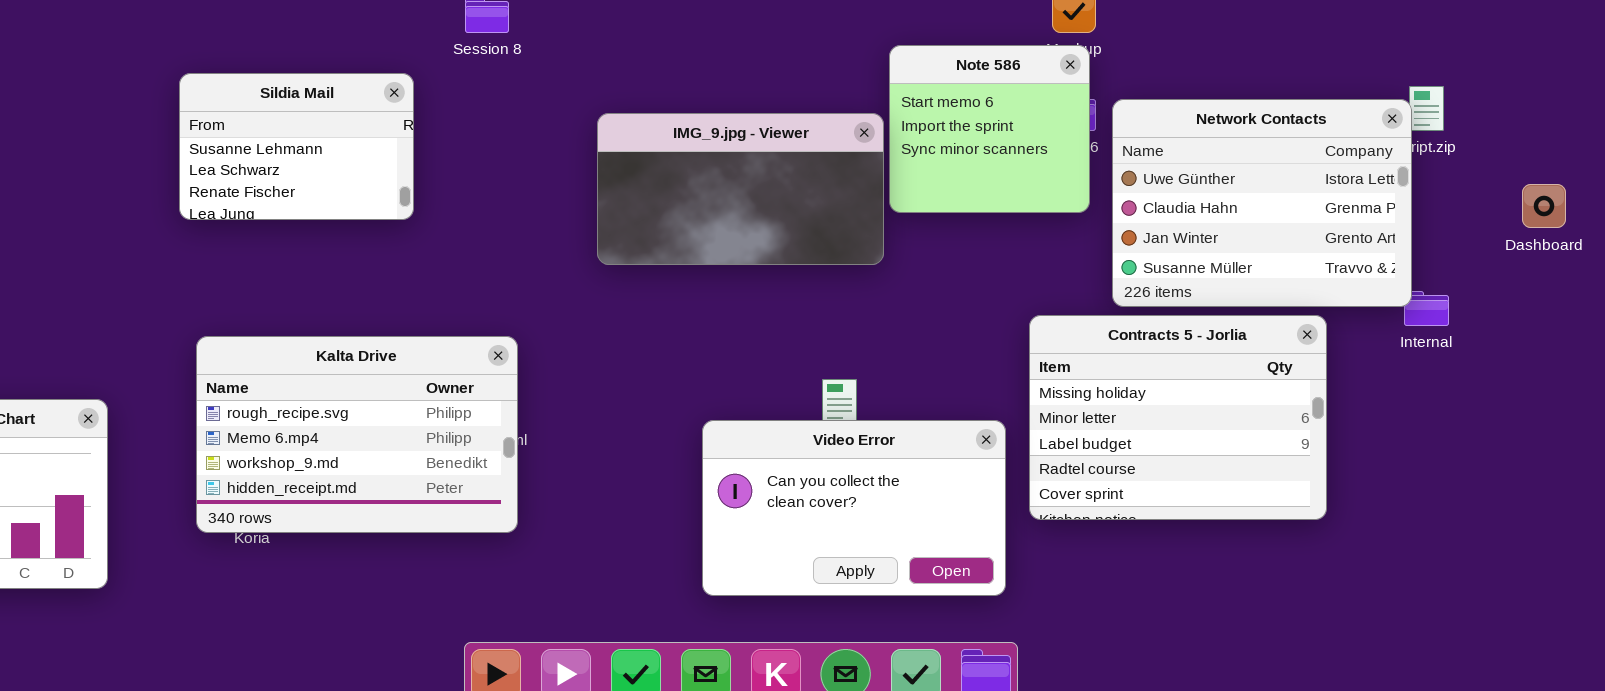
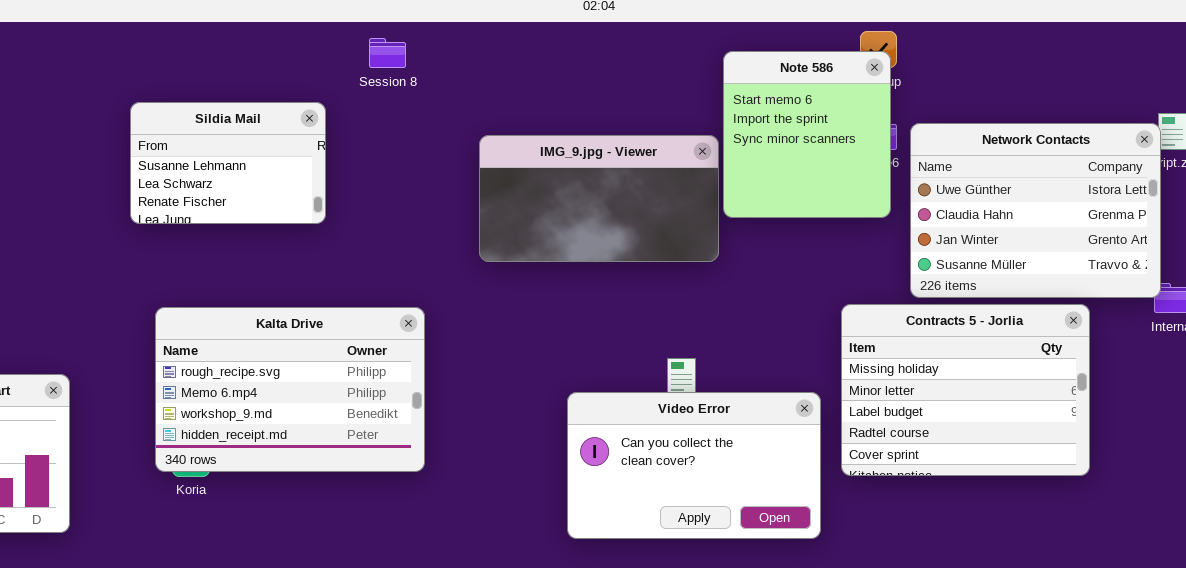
Note 586: [889,45,1090,213] -> [723,51,891,218], resized
Kalta Drive: [196,336,518,533] -> [155,307,425,472], moved

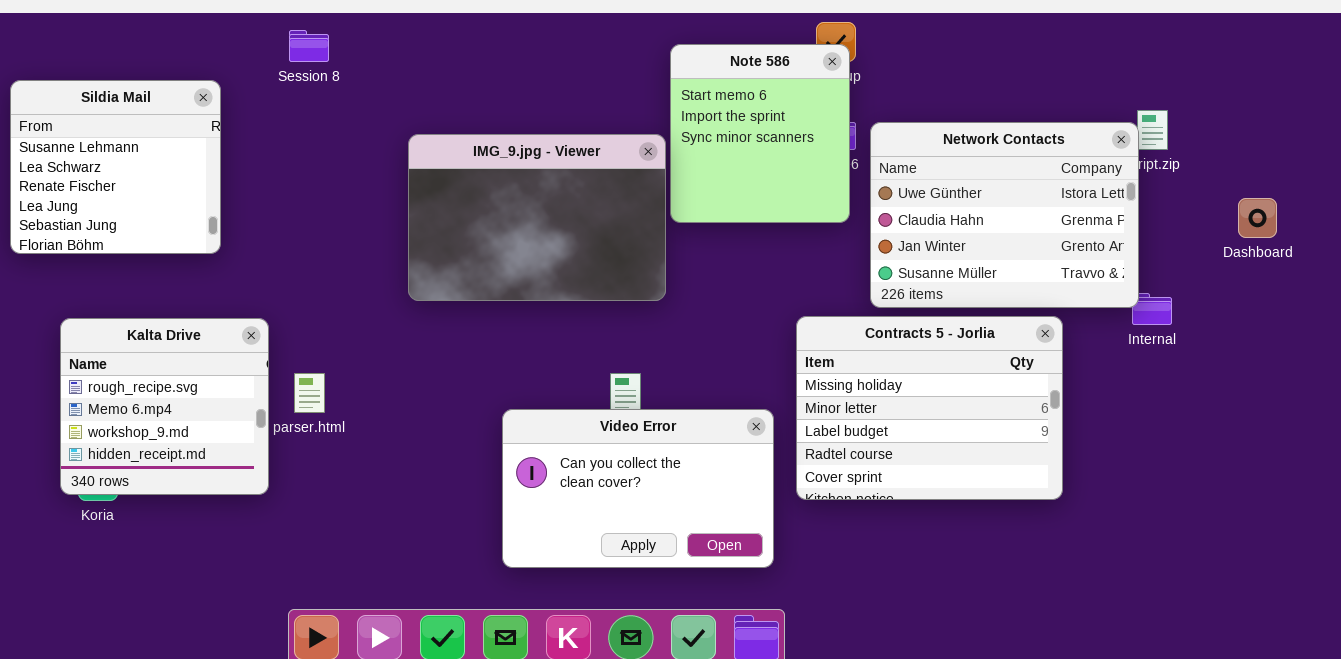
Sildia Mail: [130,102,326,224] -> [10,80,221,254], moved, resized
IMG_9.jpg - Viewer: [479,135,719,262] -> [408,134,666,301], resized
Kalta Drive: [155,307,425,472] -> [60,318,269,495], resized

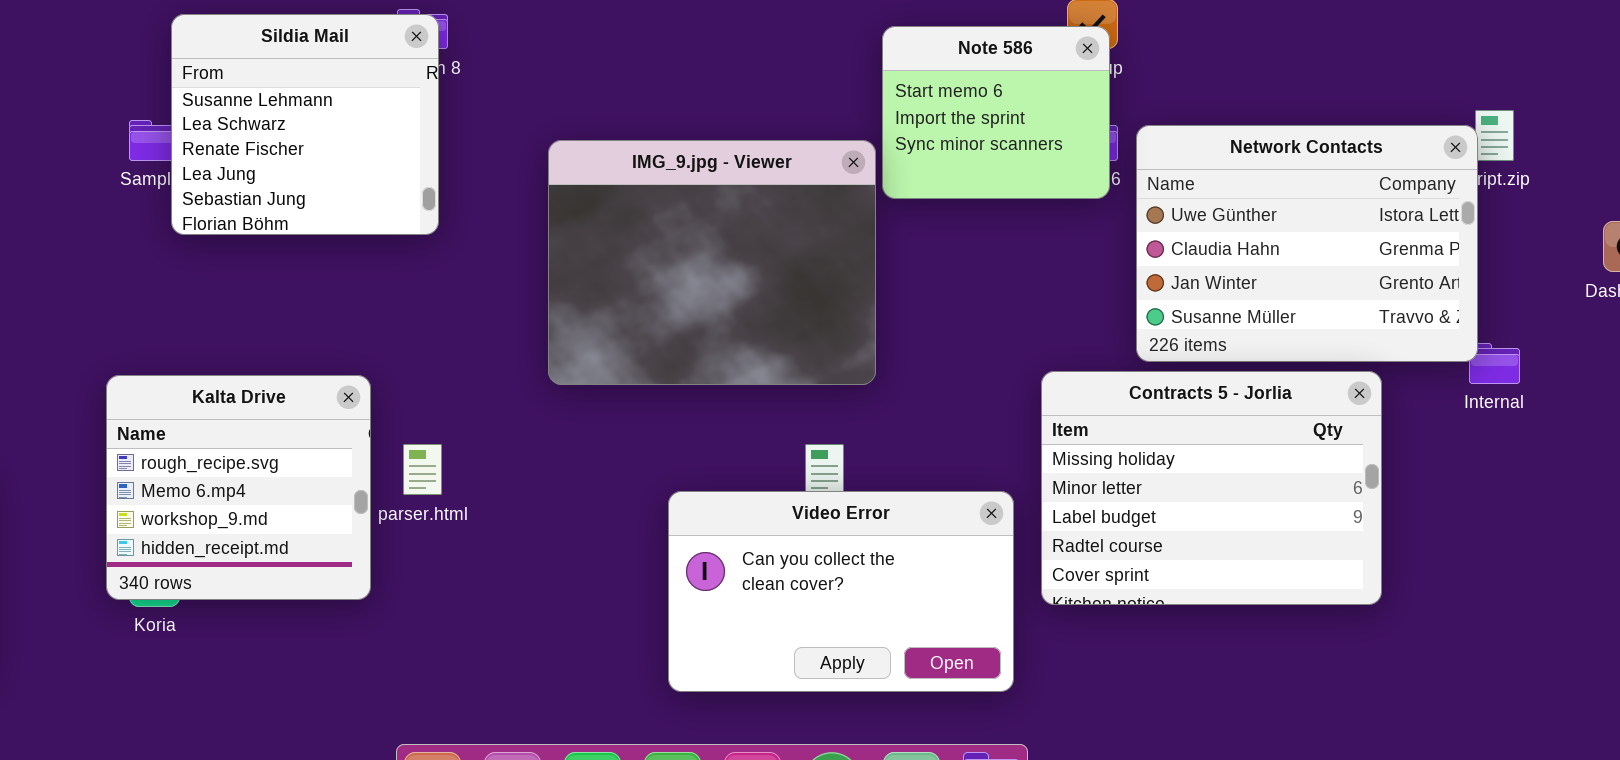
Note 586: [670,44,850,223] -> [882,26,1110,199], resized
Sildia Mail: [10,80,221,254] -> [171,14,439,235], moved
IMG_9.jpg - Viewer: [408,134,666,301] -> [548,140,876,385], resized

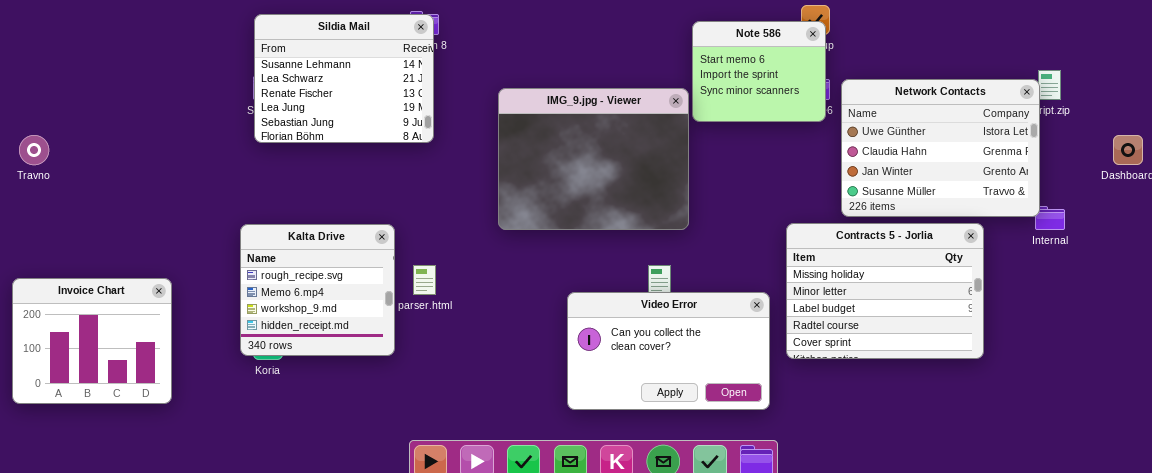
Sildia Mail: [171,14,439,235] -> [254,14,434,143], resized

